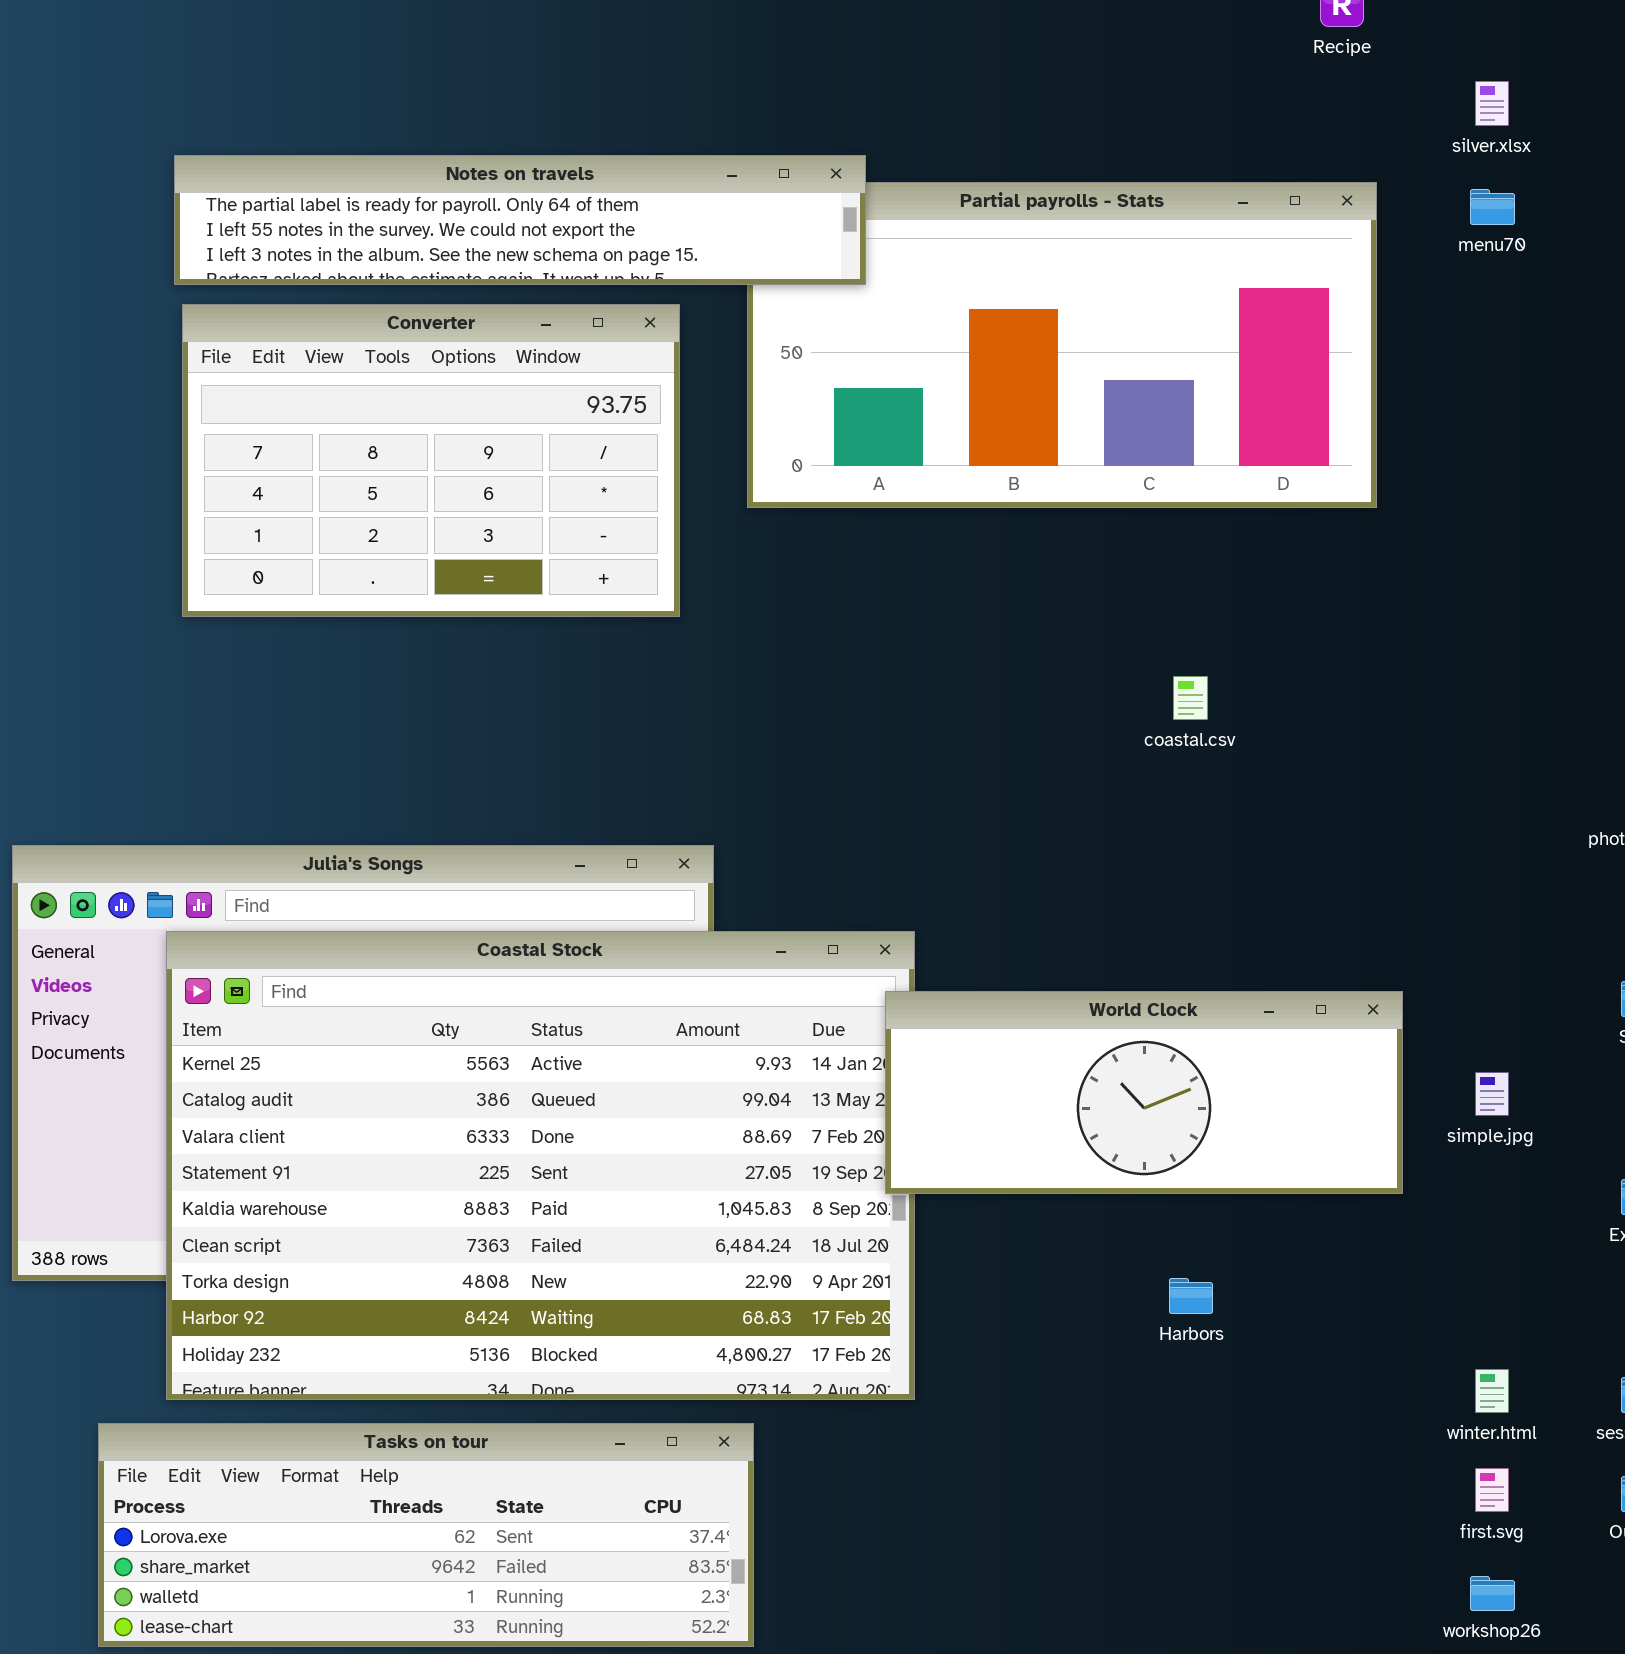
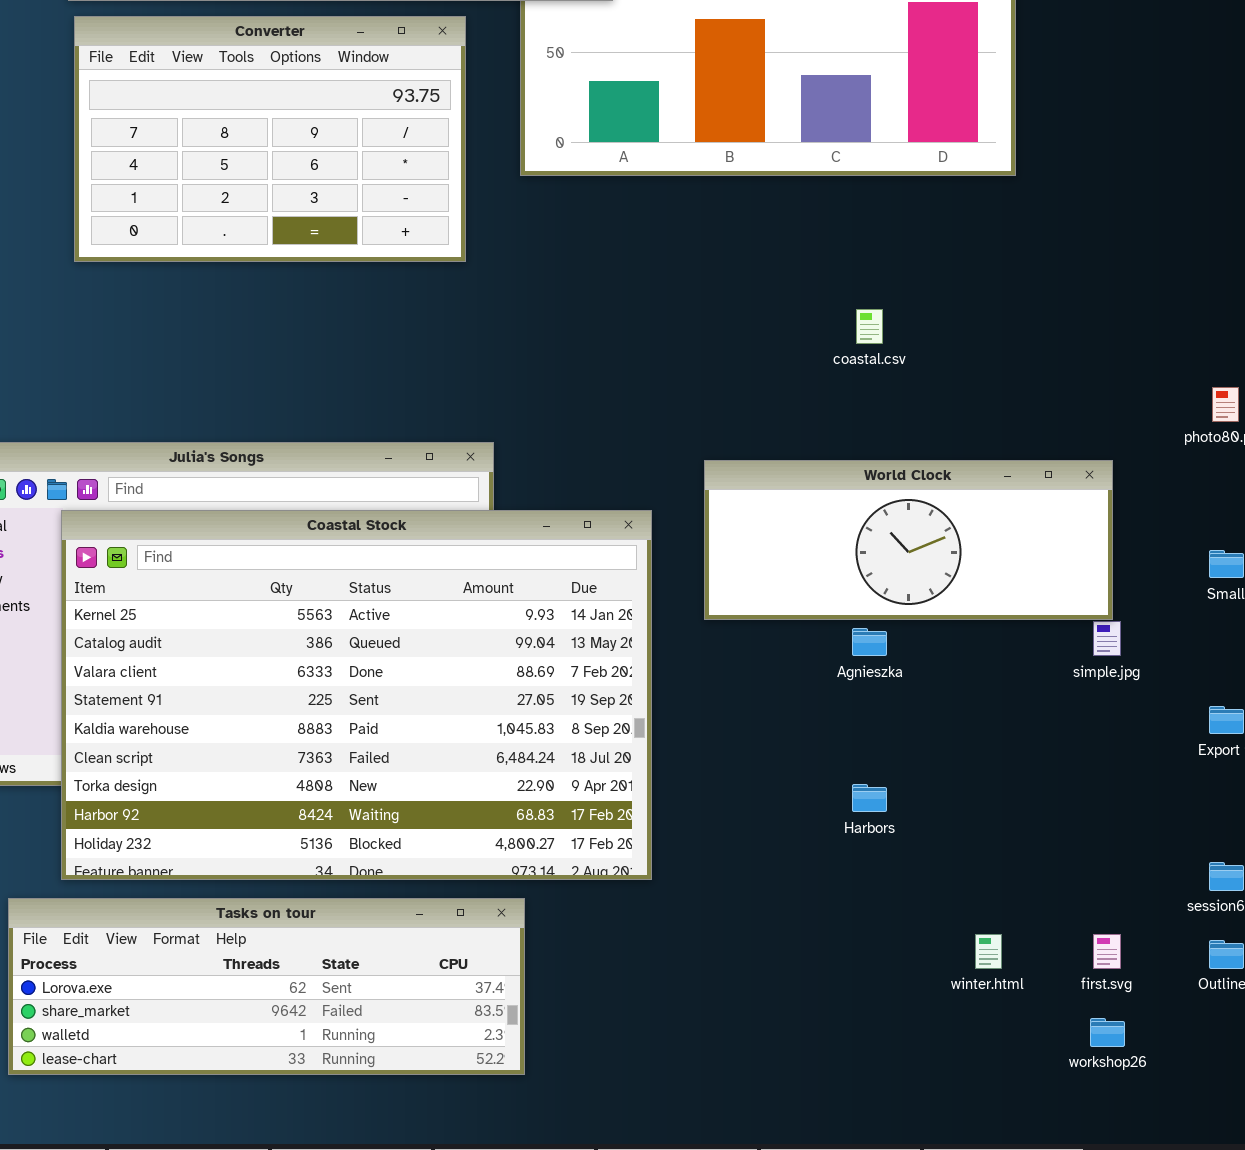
World Clock: [885,991,1403,1194] -> [704,460,1113,620], moved
winter.html: [1475,1369,1509,1413] -> [975,934,1002,969], moved

